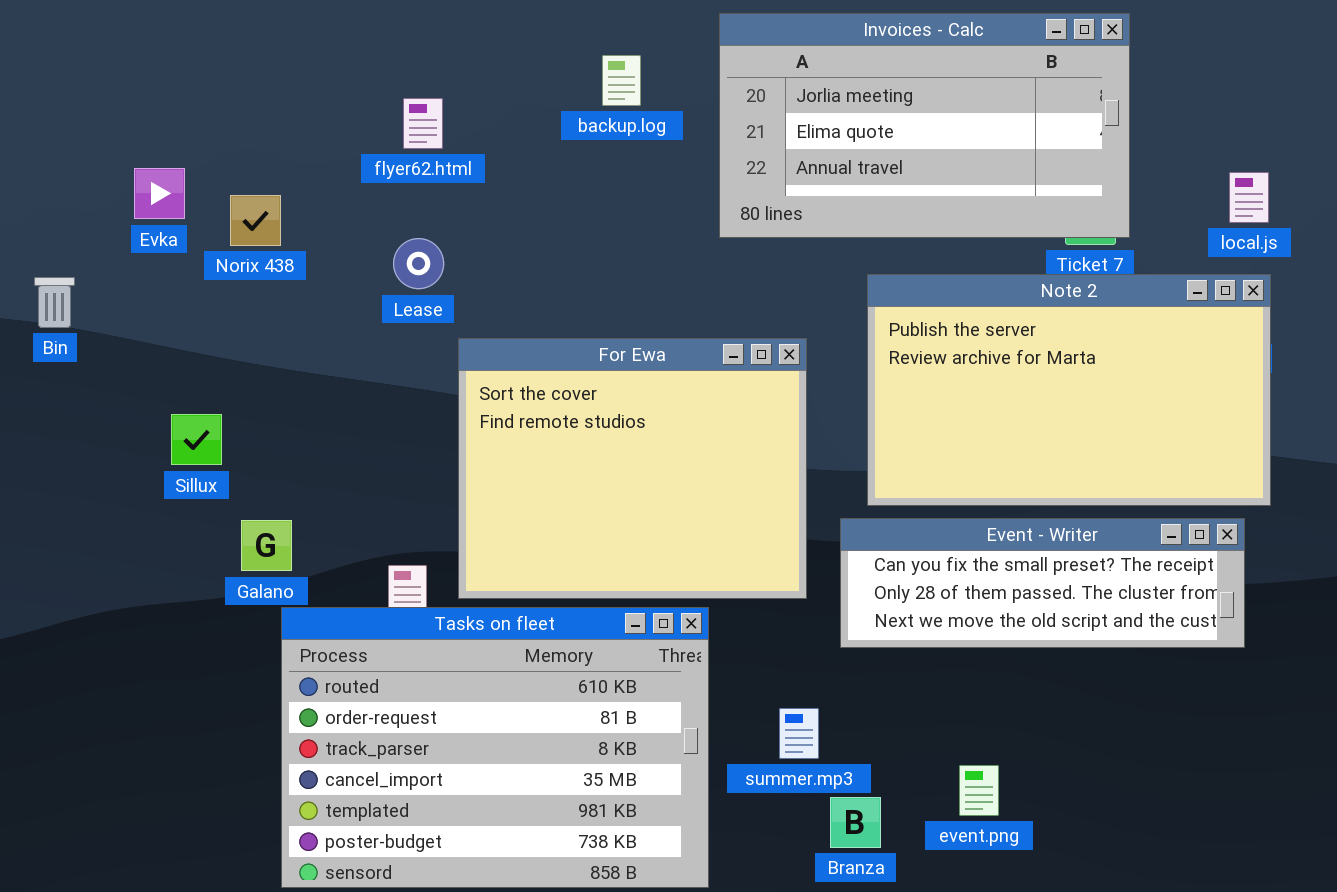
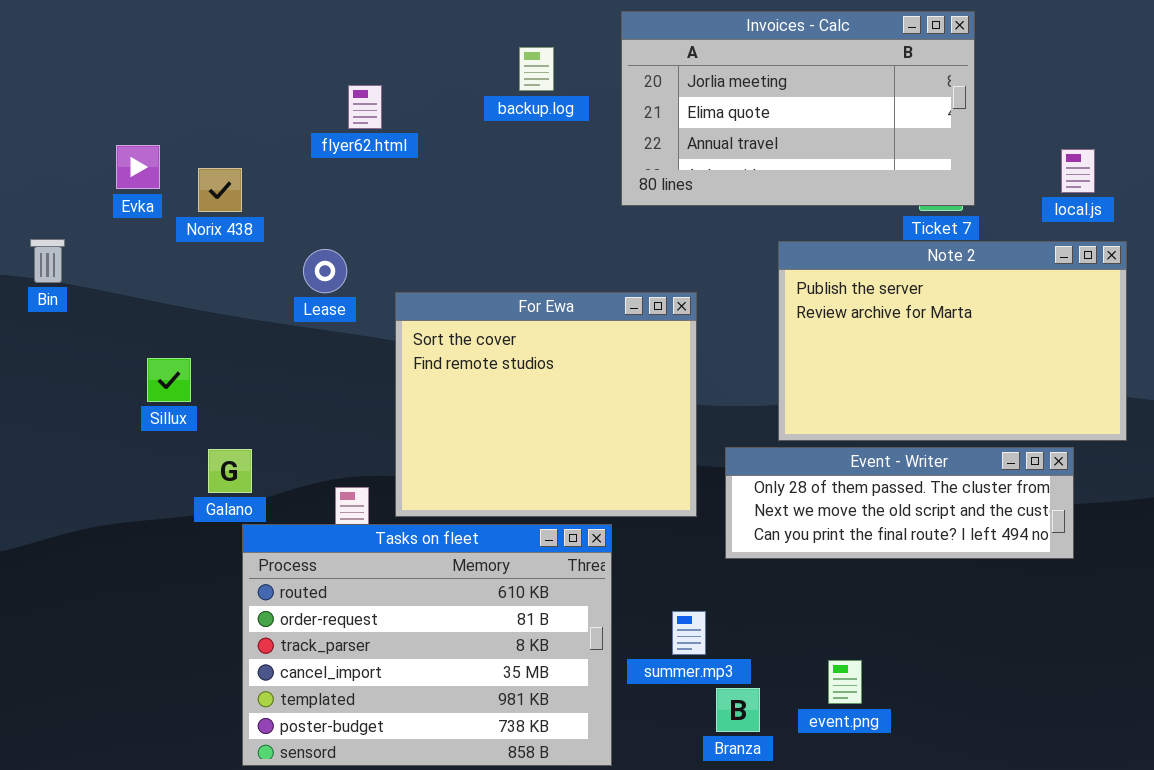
Lease: [393,238,444,289] -> [303,249,347,293], moved
Note 2: [867,274,1271,506] -> [778,241,1127,441], moved
Event - Writer: [840,518,1245,648] -> [725,447,1074,559], scrolled down 1 row

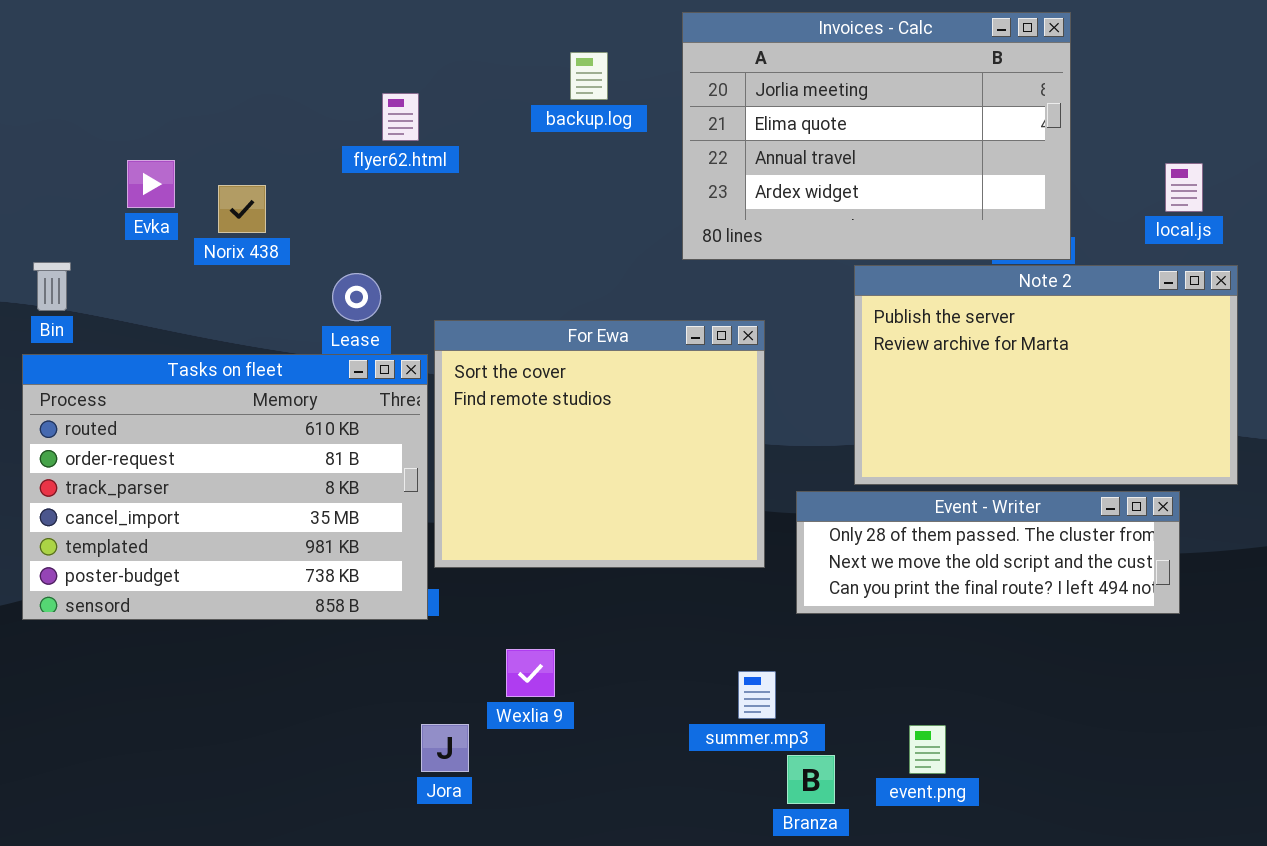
Invoices - Calc: [621,11,975,206] -> [682,12,1071,260], resized
Tasks on fleet: [242,524,612,766] -> [22,354,428,620], moved

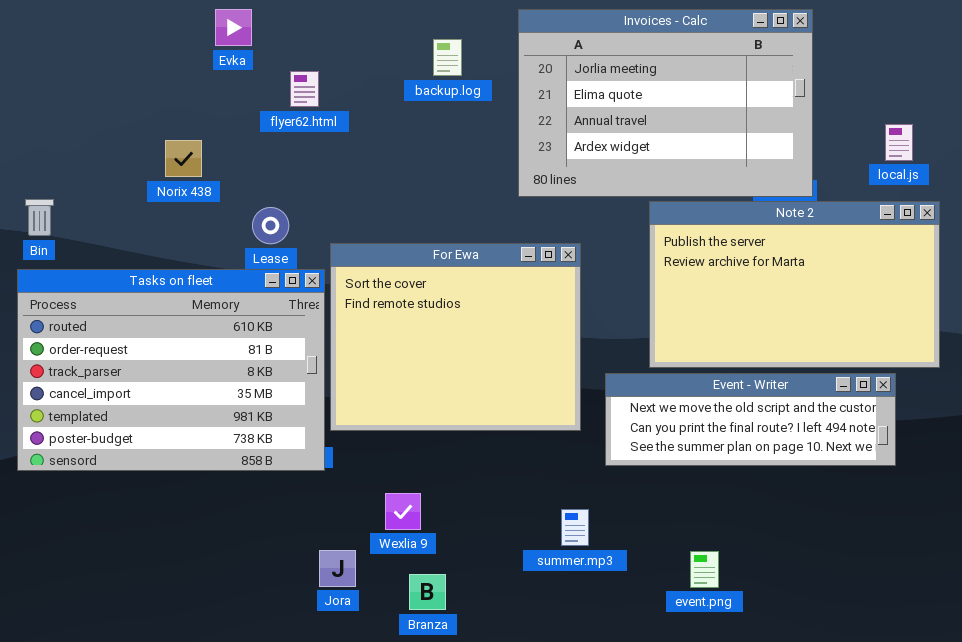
Evka: [127,160,175,208] -> [215,9,252,46], moved
Event - Writer: [796,491,1180,614] -> [605,373,896,466], scrolled down 1 row
Branza: [787,755,835,804] -> [409,574,446,610], moved

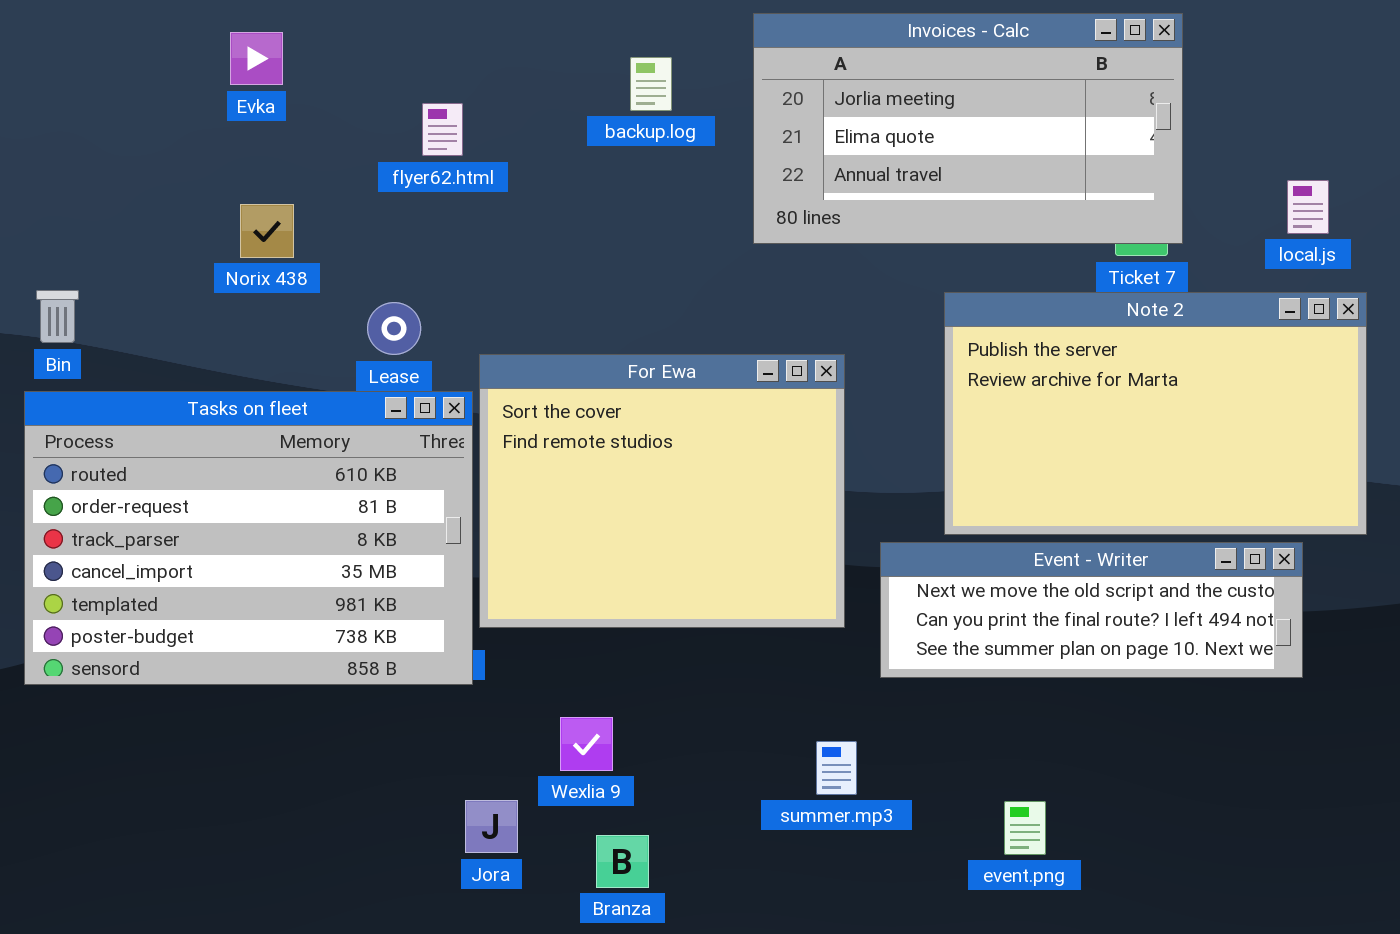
Evka: [215,9,252,46] -> [230,32,283,85], moved
Invoices - Calc: [518,9,813,197] -> [753,13,1183,244], resized

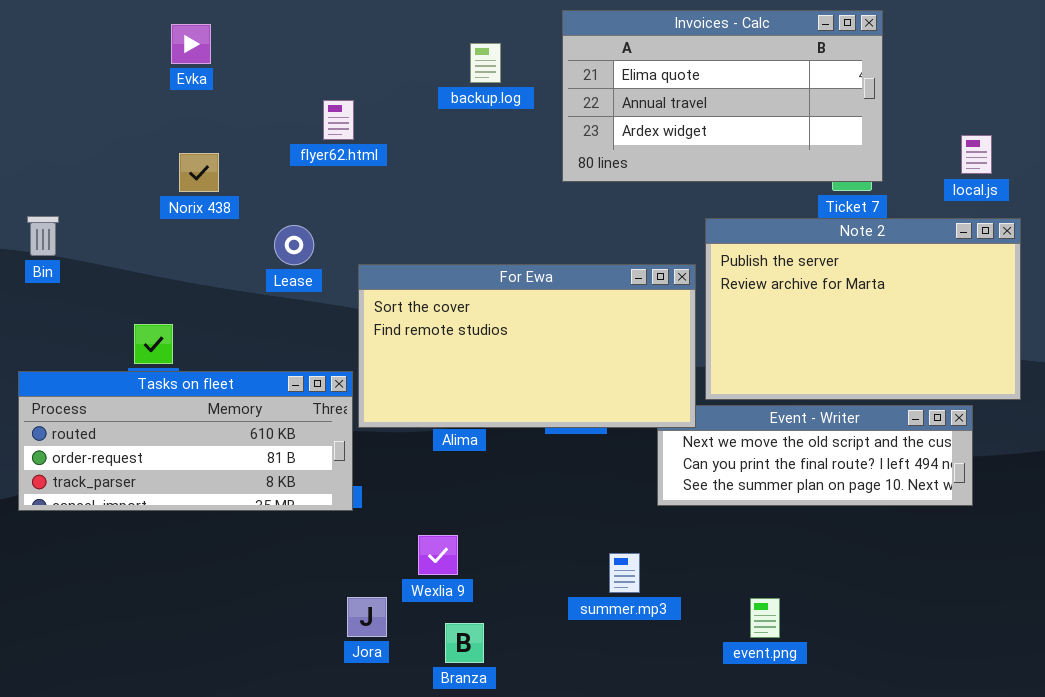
Invoices - Calc: [753,13,1183,244] -> [562,10,883,182], scrolled down 1 row
flyer62.html: [422,103,463,156] -> [323,100,354,140], moved
For Ewa: [479,354,845,628] -> [358,264,696,428], resized
Tasks on fleet: [24,391,473,685] -> [18,371,353,511], resized

